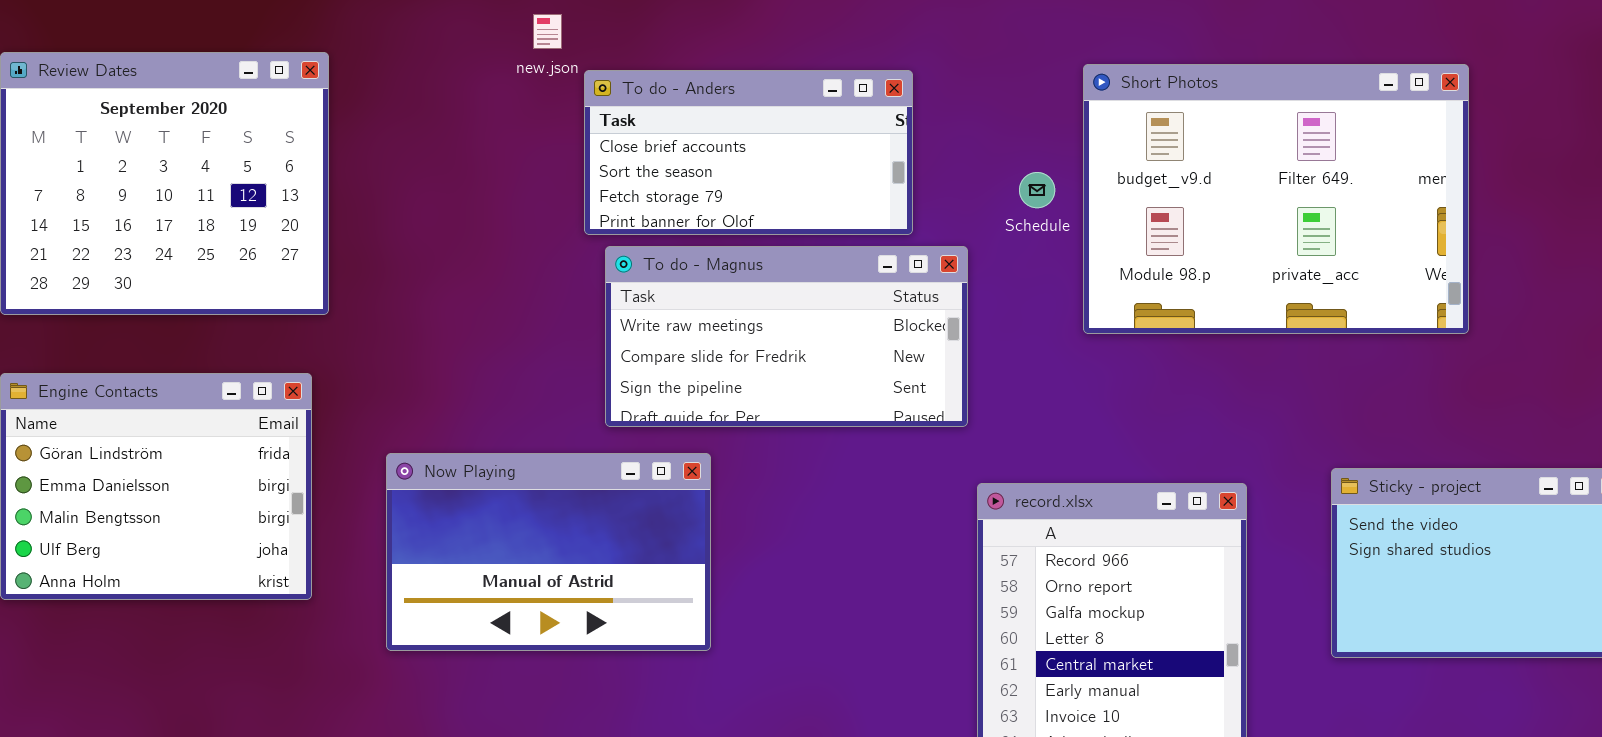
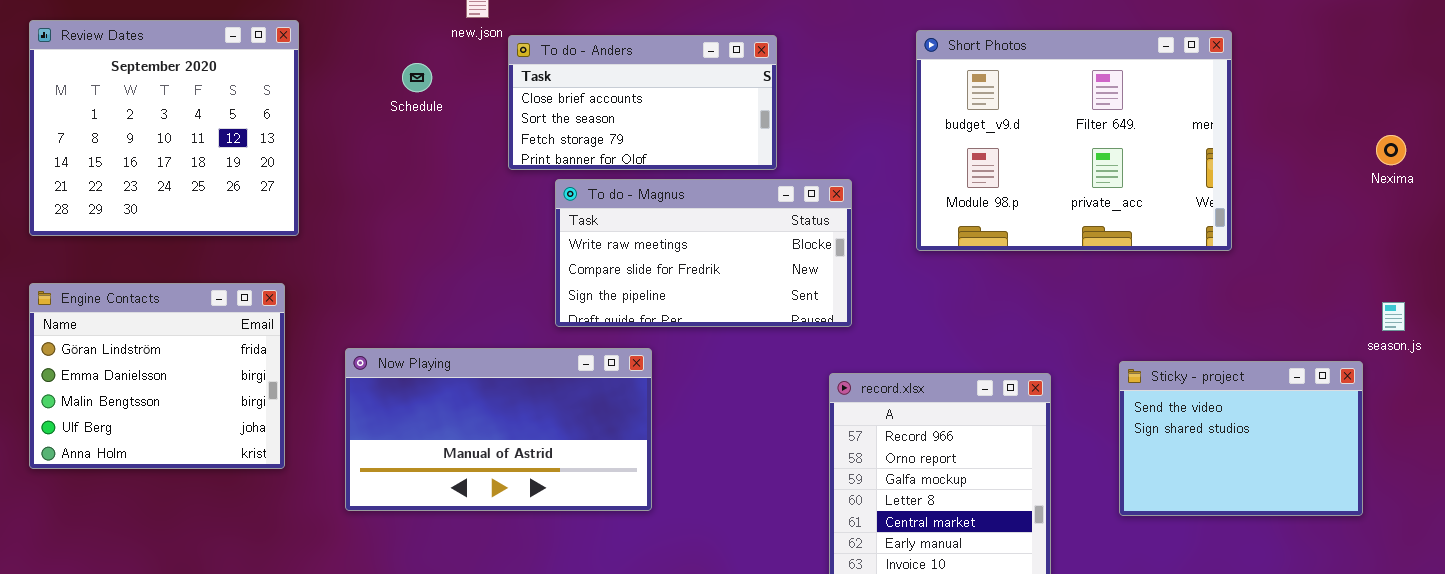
Schedule: [1019,172,1055,208] -> [402,63,432,92], moved
To do - Magnus: [605,246,968,427] -> [555,179,852,327], moved
Now Playing: [386,453,711,651] -> [345,348,652,511], resized

